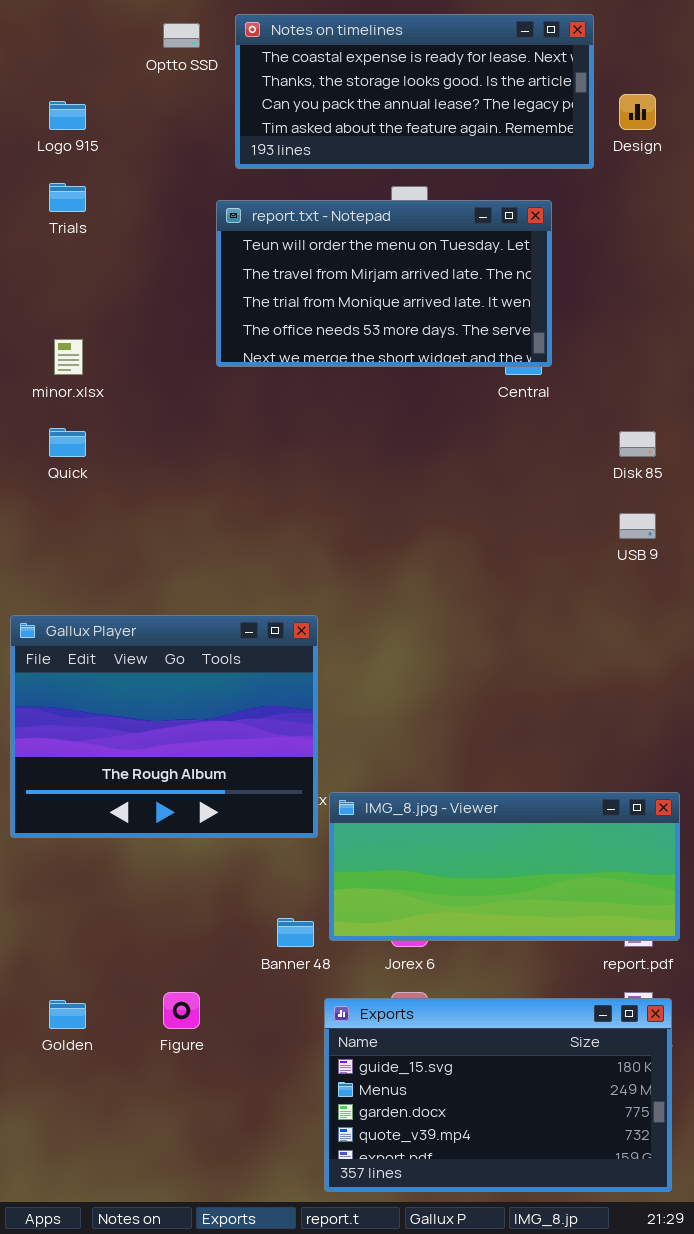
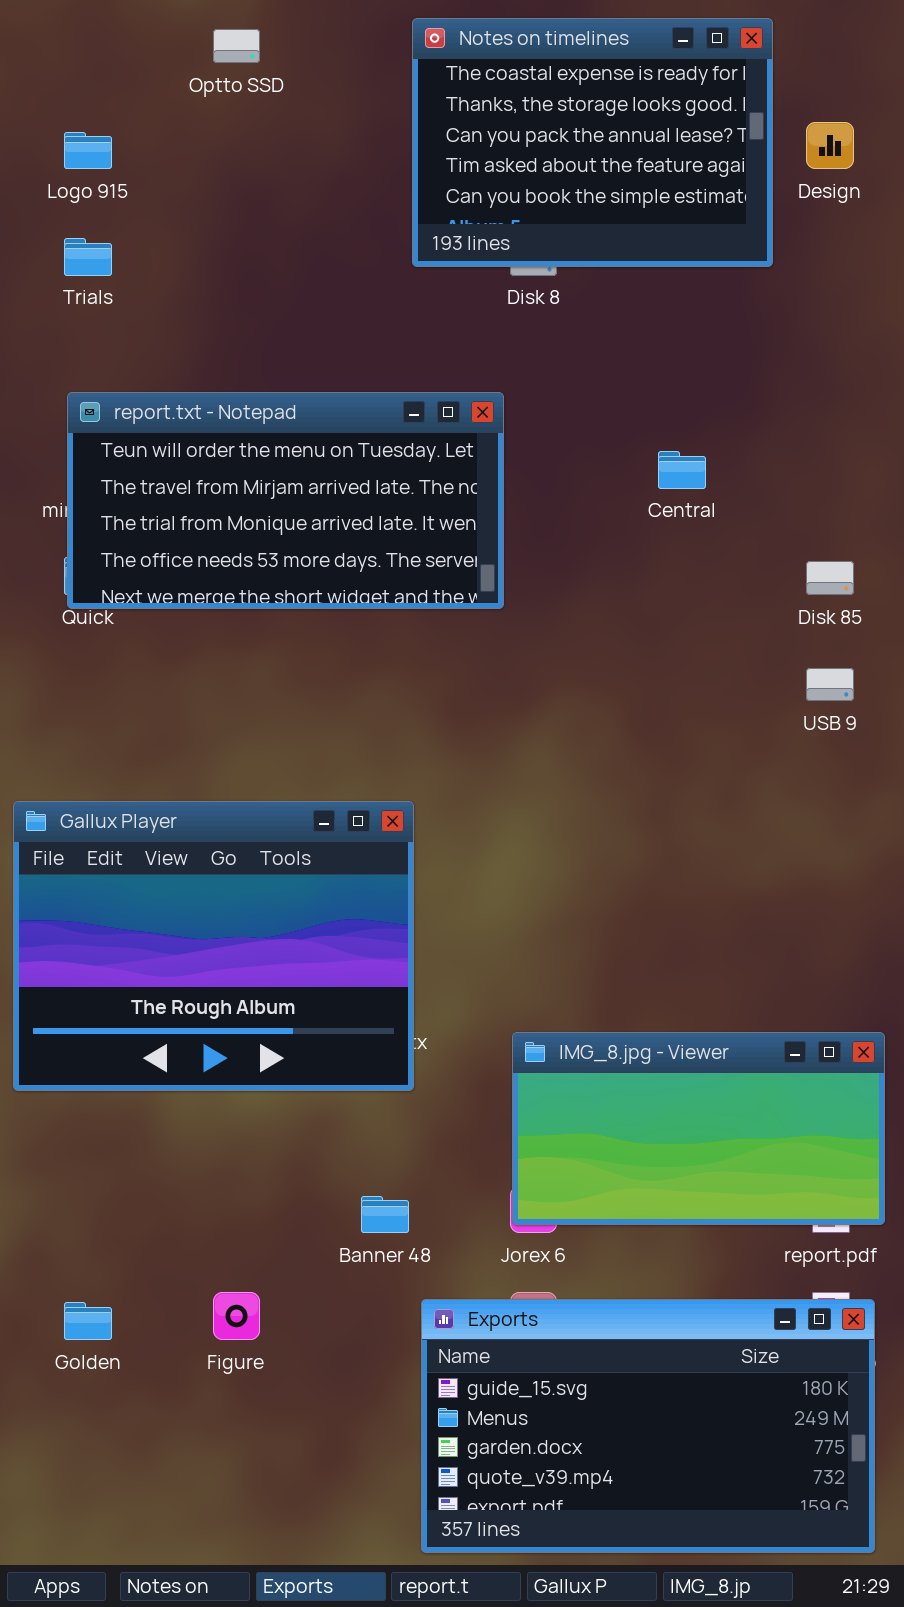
Notes on timelines: [235,14,594,169] -> [412,18,773,267], resized
report.txt - Notepad: [216,200,552,367] -> [67,392,504,609], moved
IMG_8.jpg - Viewer: [329,792,680,941] -> [512,1032,885,1225], resized

